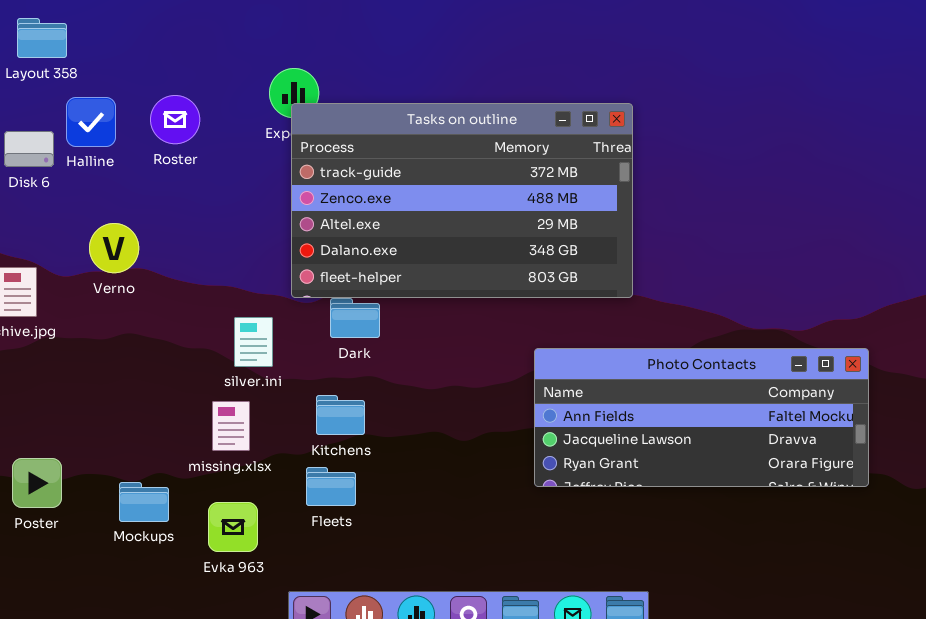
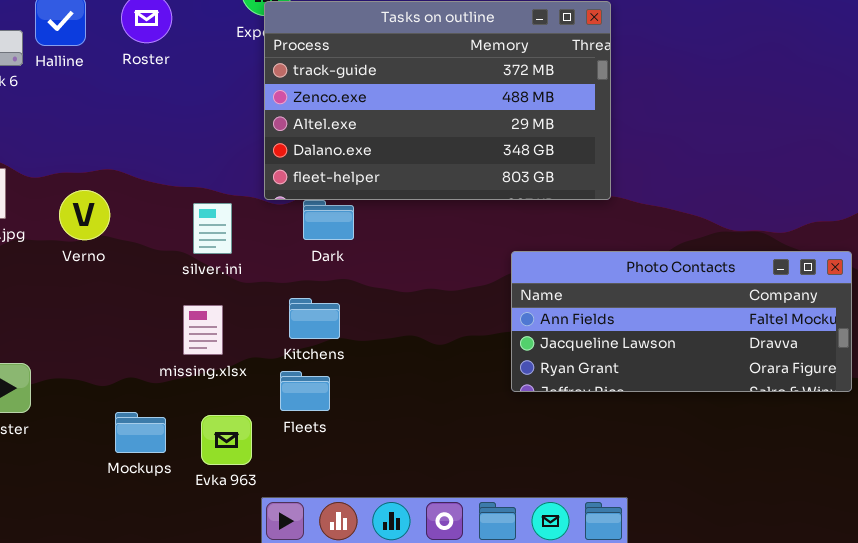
Verno: [89,223,139,273] -> [59,190,110,240], moved
silver.ini: [234,317,273,367] -> [193,203,232,254], moved
Mockups: [119,482,169,522] -> [115,412,166,453], moved
Evka 963: [208,502,258,552] -> [201,415,252,465], moved

